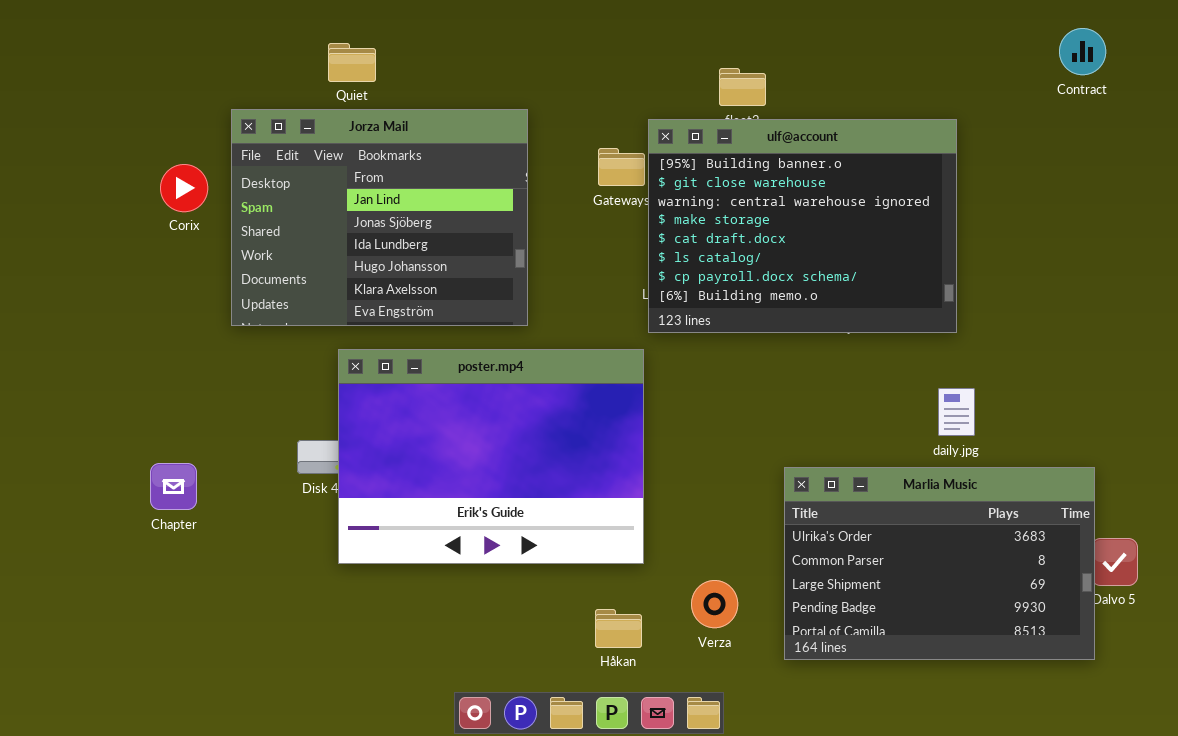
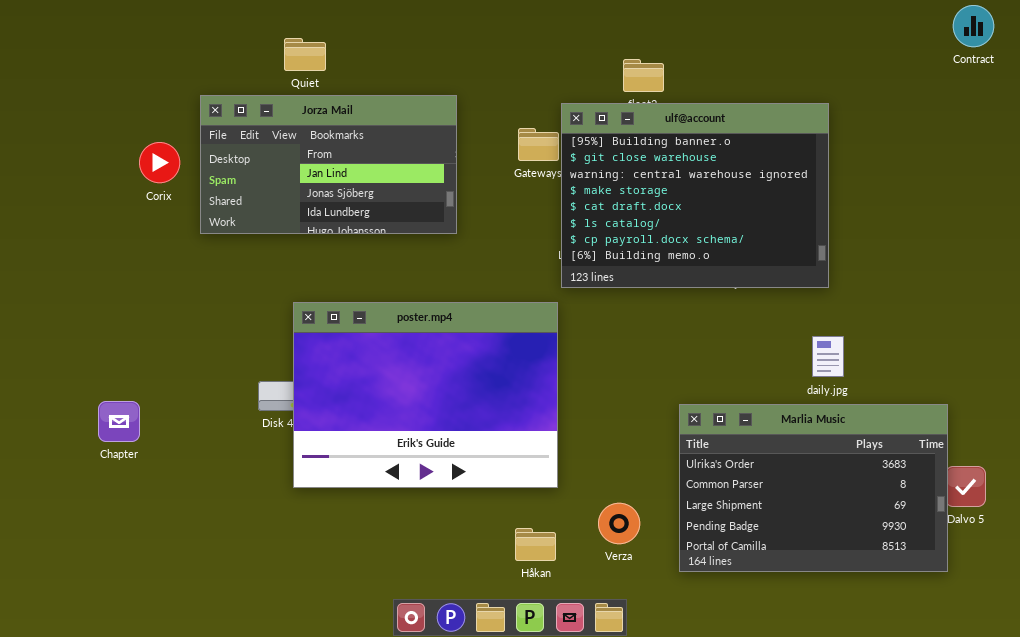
Contract: [1059,28,1106,75] -> [953,5,994,47], moved
Jorza Mail: [231,109,528,326] -> [200,95,457,234], resized
Chapter: [150,463,197,510] -> [98,401,140,442], moved

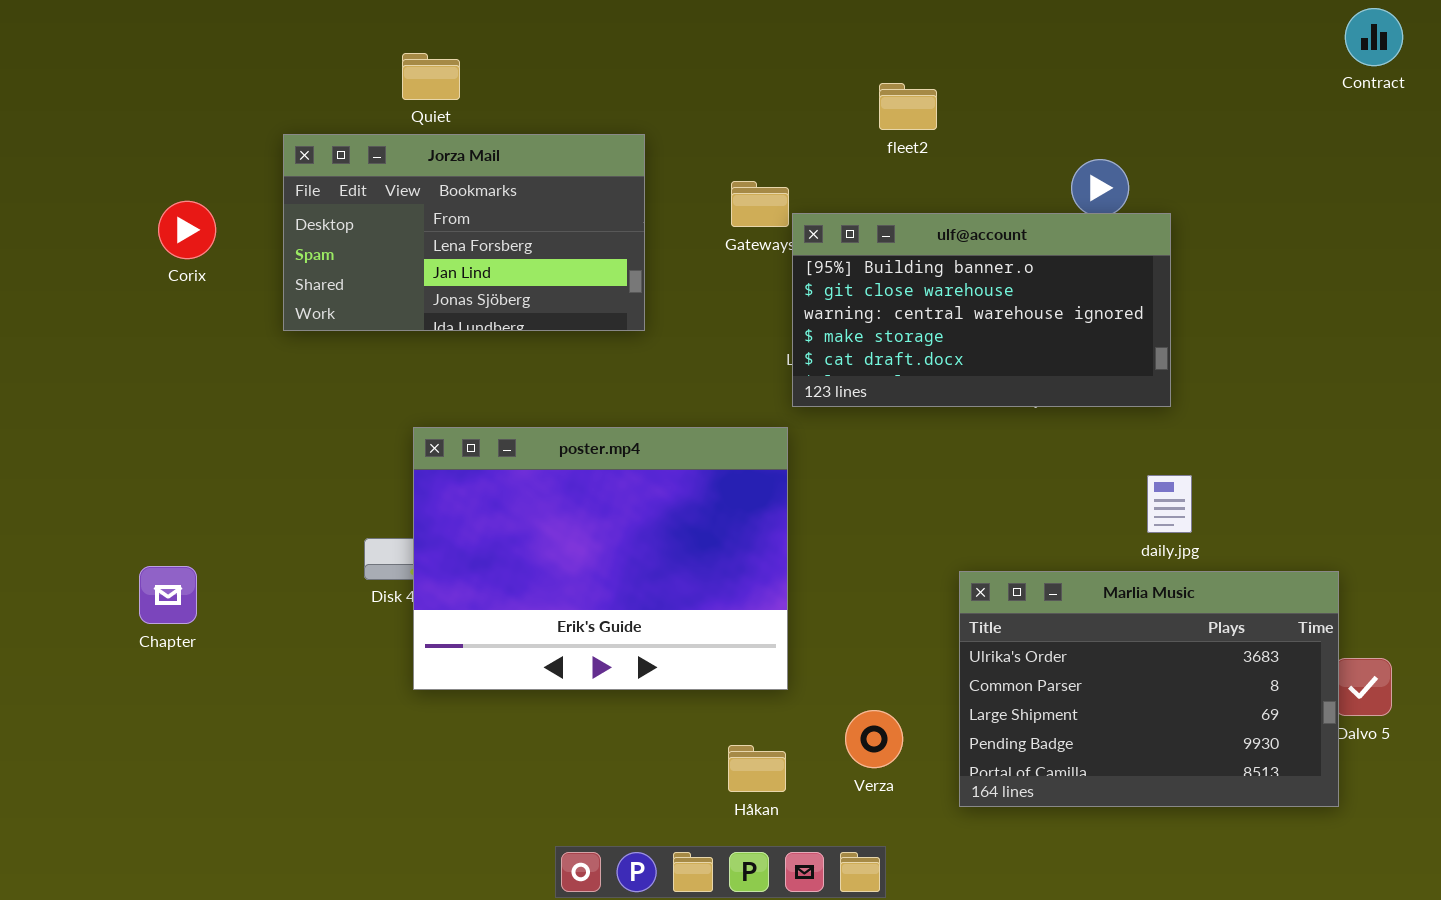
Jorza Mail: [200,95,457,234] -> [283,134,645,331], scrolled up 1 row
ulf@account: [561,103,829,288] -> [792,213,1171,407], resized
Corix: [139,142,180,183] -> [158,201,216,259], moved

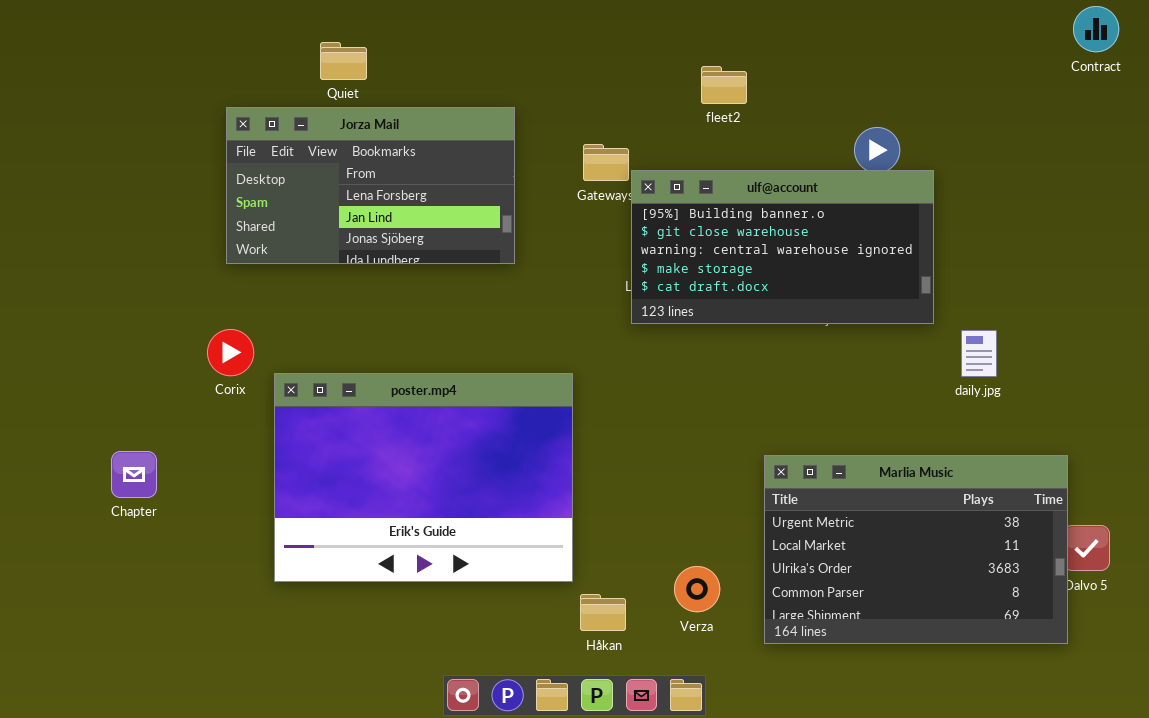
Corix: [158,201,216,259] -> [207,329,254,376], moved
poster.mp4: [413,427,788,690] -> [274,373,573,582], moved
daily.jpg: [1147,475,1192,533] -> [961,330,997,377], moved
Marlia Music: [959,571,1339,807] -> [764,455,1068,644], scrolled up 2 rows

